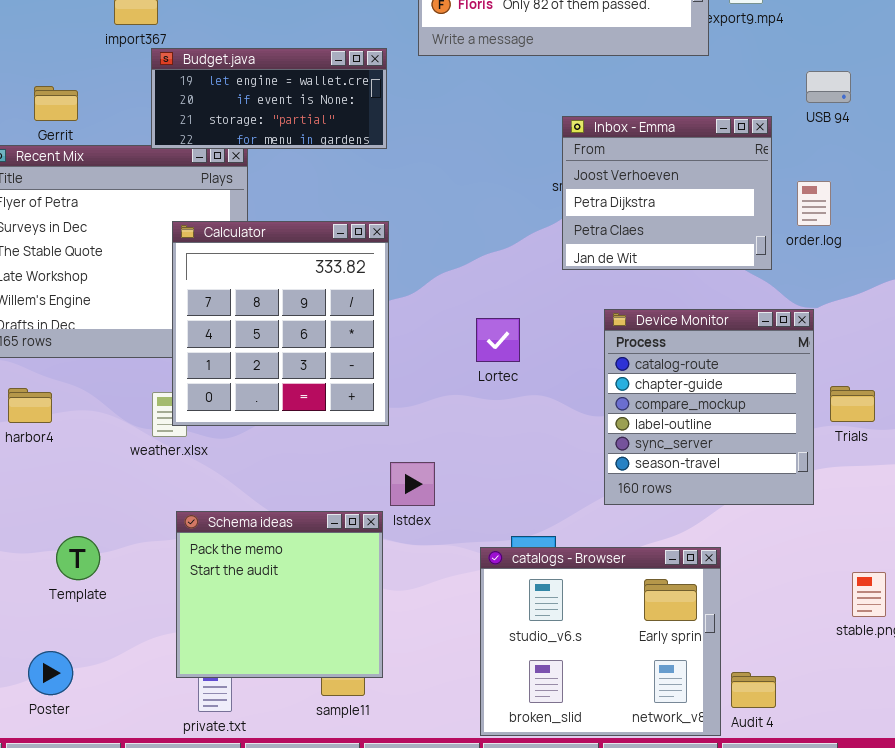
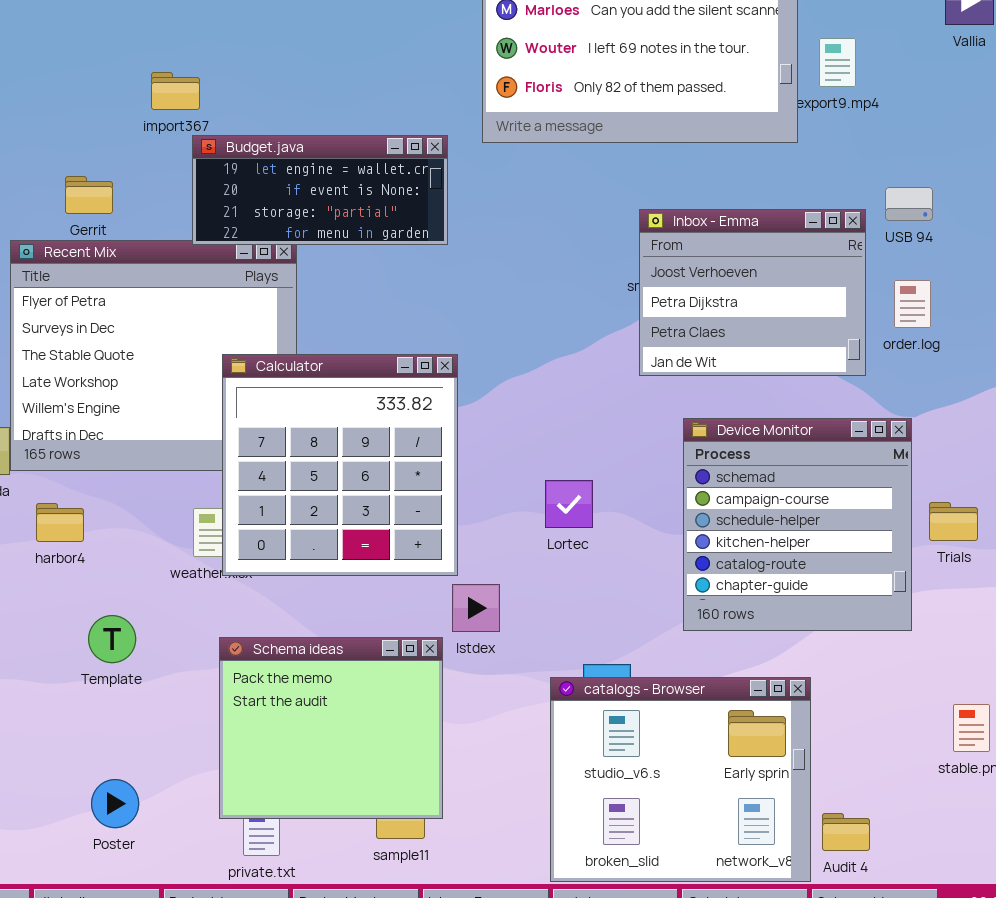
USB 94: [806,71,851,103] -> [885,187,933,221], moved
Calculator: [172,221,389,426] -> [222,354,458,576], moved
Device Monitor: [604,309,814,505] -> [683,418,912,631], scrolled up 4 rows
Lortec: [476,318,520,362] -> [545,480,593,528], moved
Template: [56,536,100,580] -> [88,615,136,663], moved
Poster: [28,651,73,695] -> [91,779,139,828], moved

